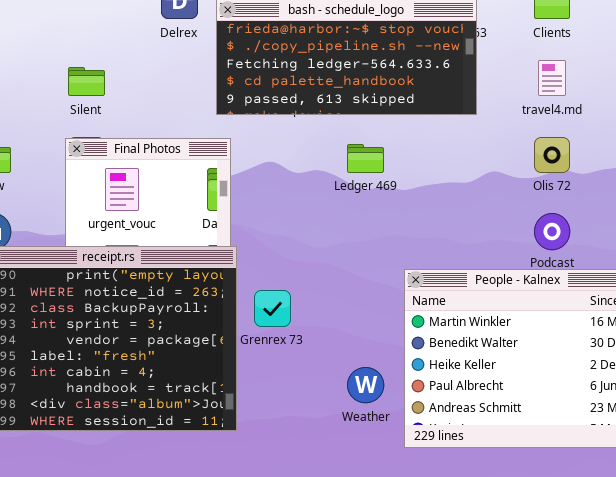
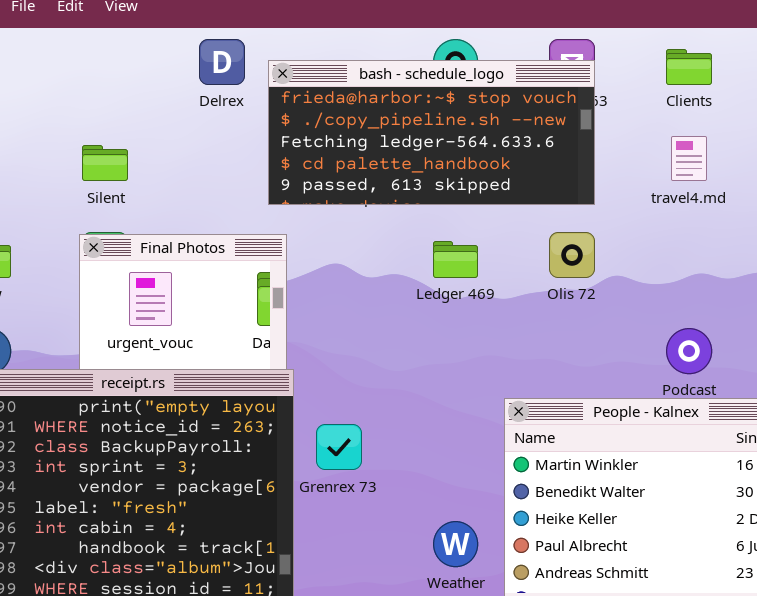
Olis 72: [534,137,570,173] -> [549,232,595,278], moved

